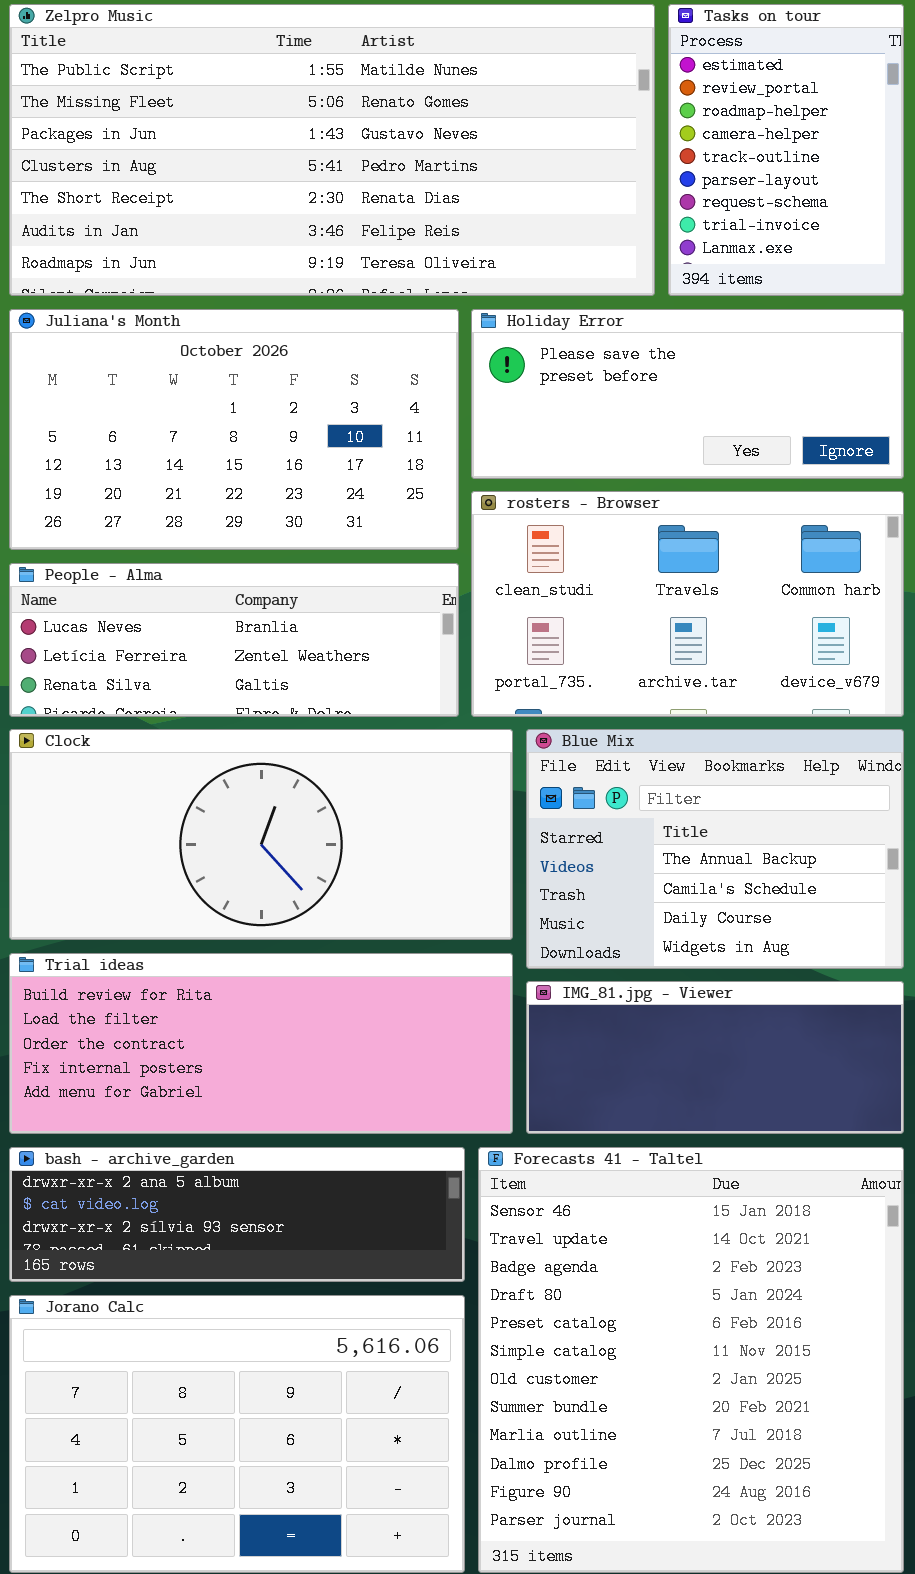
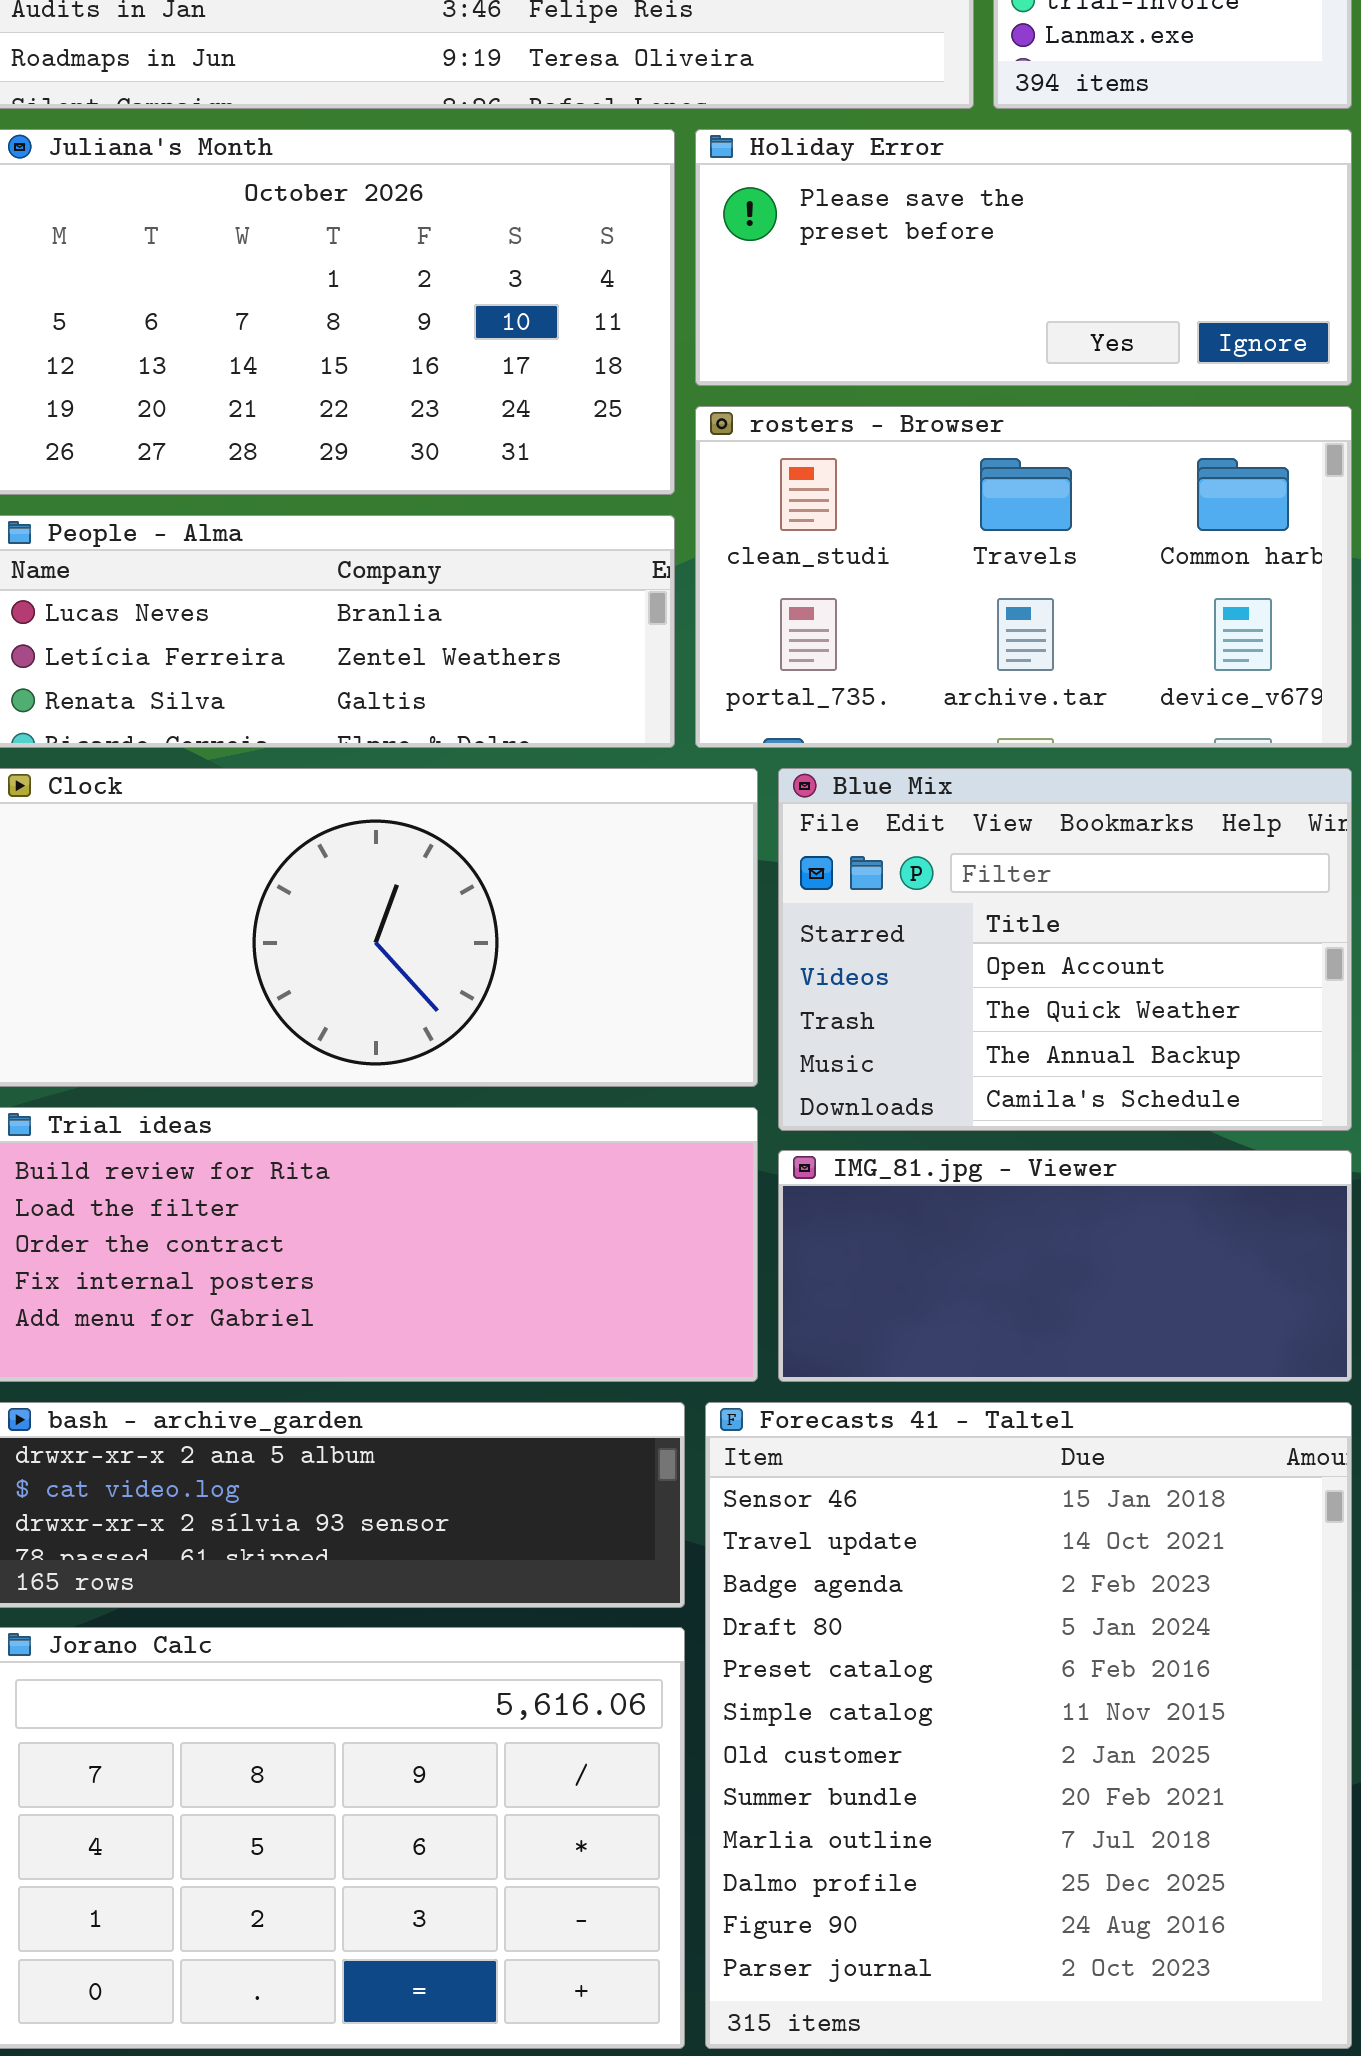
Blue Mix: [526,729,904,969] -> [778,768,1352,1131], scrolled up 2 rows

